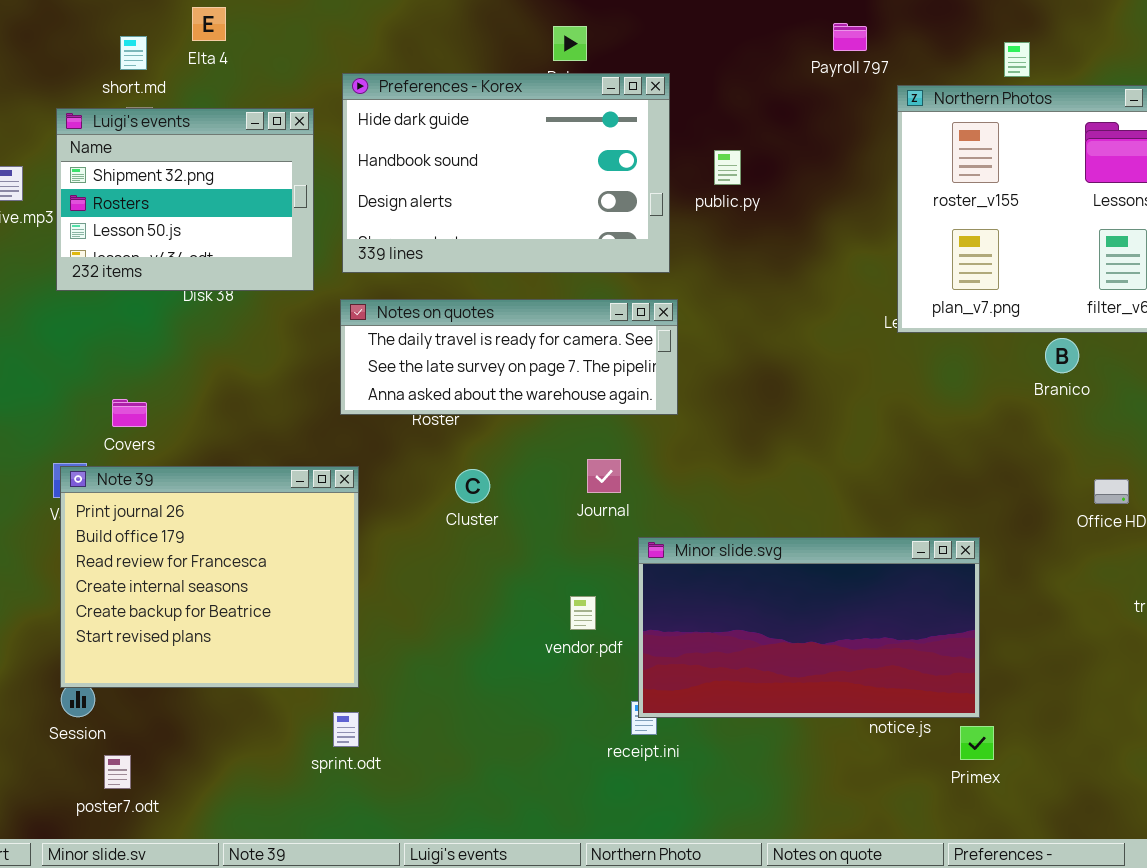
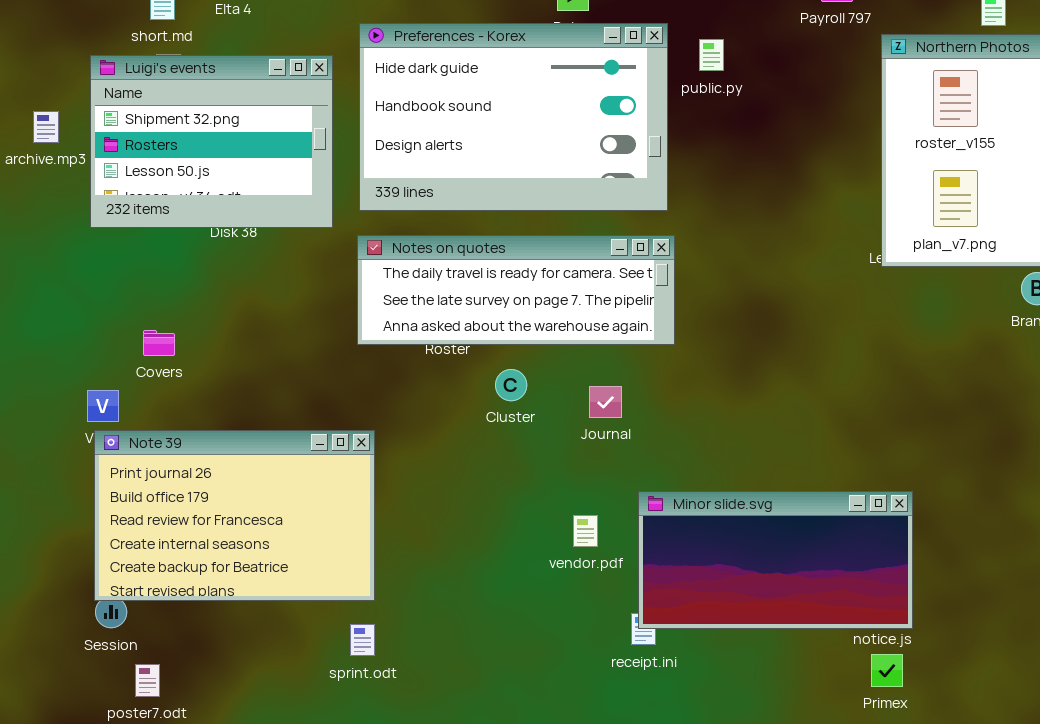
public.py: [714,150,741,185] -> [699,39,724,71], moved
Note 39: [60,466,359,688] -> [94,430,375,601], resized
Cluster: [455,469,490,503] -> [495,369,527,401], moved
Minor slide.svg: [638,537,980,718] -> [638,491,913,629], resized
Primex: [960,726,994,760] -> [871,654,903,687], moved

